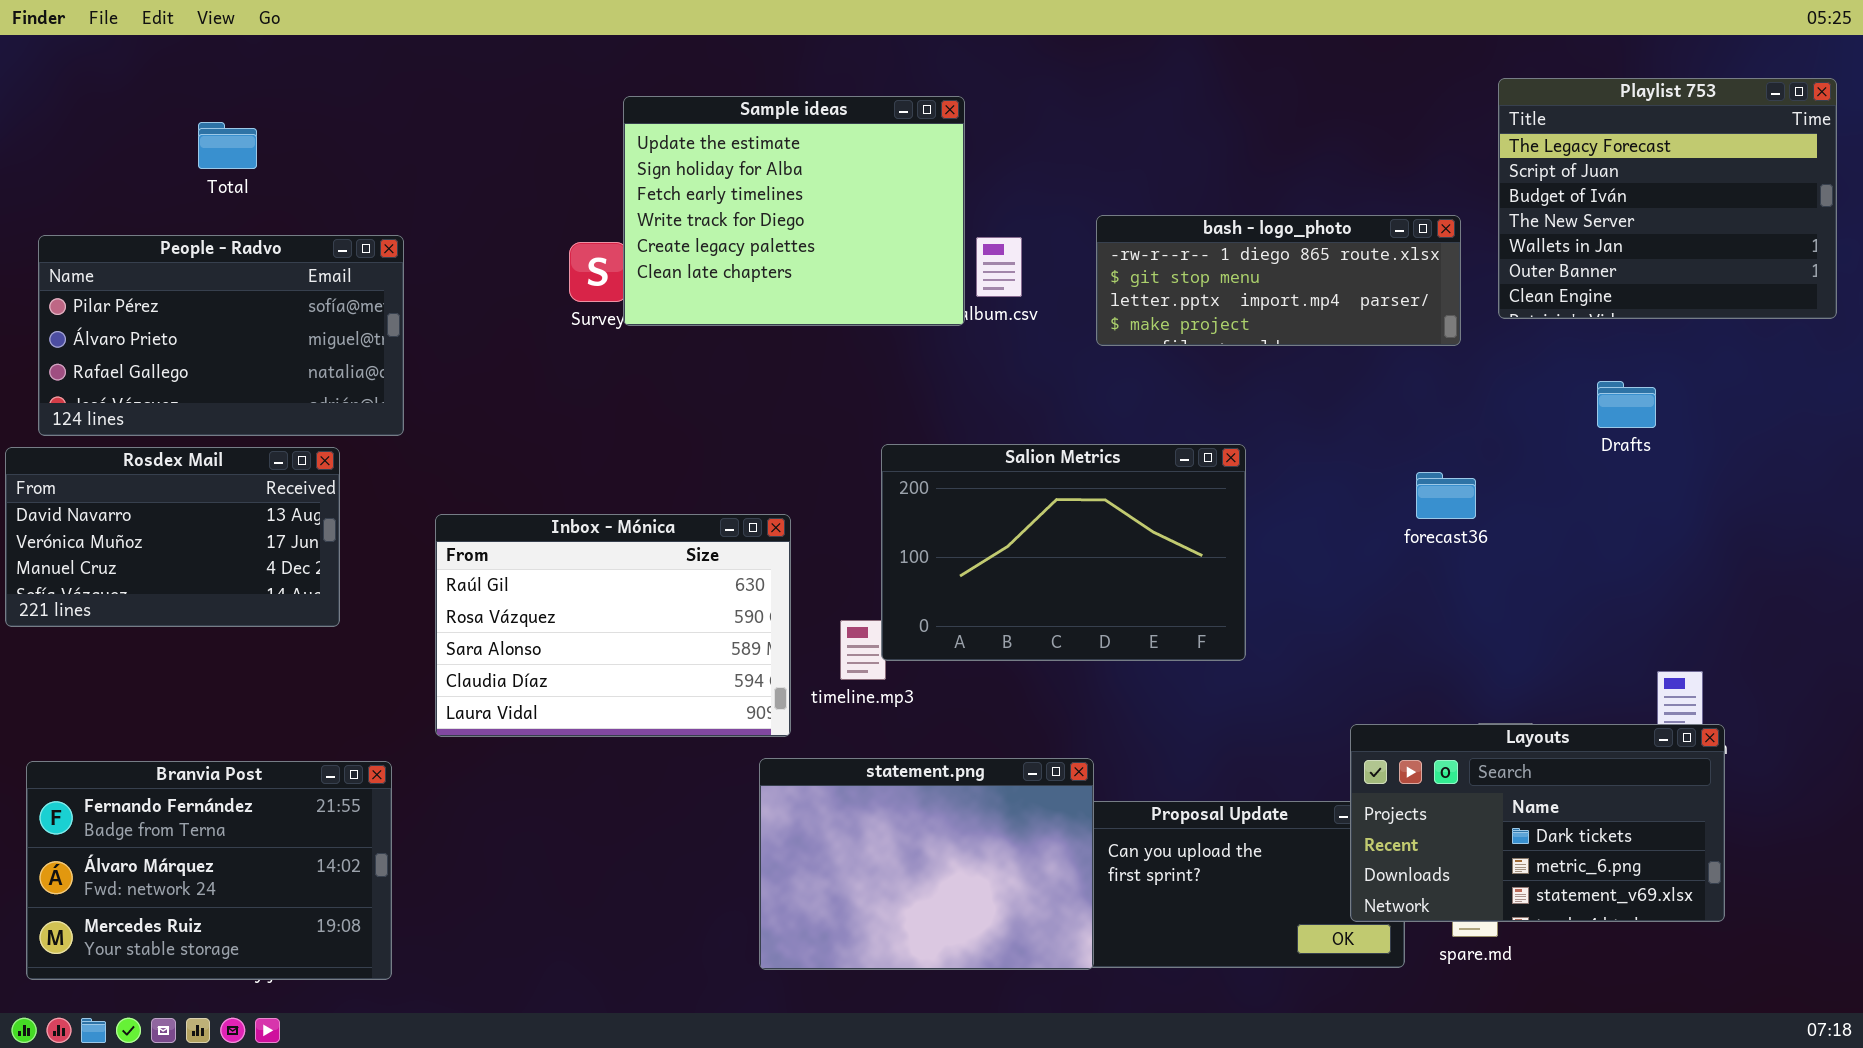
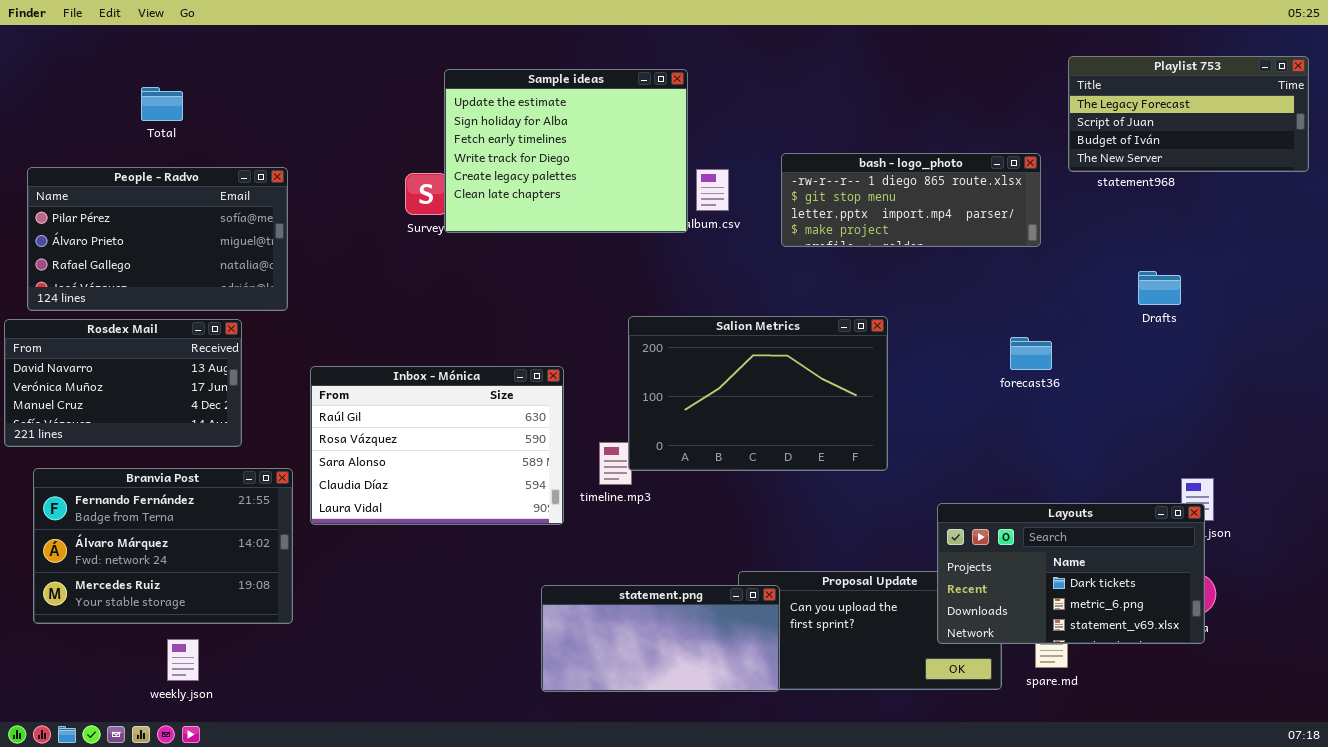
Playlist 753: [1498,78,1837,319] -> [1068,56,1309,172], resized
Layouts: [1350,724,1725,922] -> [937,503,1205,644], moved
statement.png: [759,758,1094,970] -> [541,585,780,692], resized
Branvia Post: [26,761,392,980] -> [33,468,293,624], moved

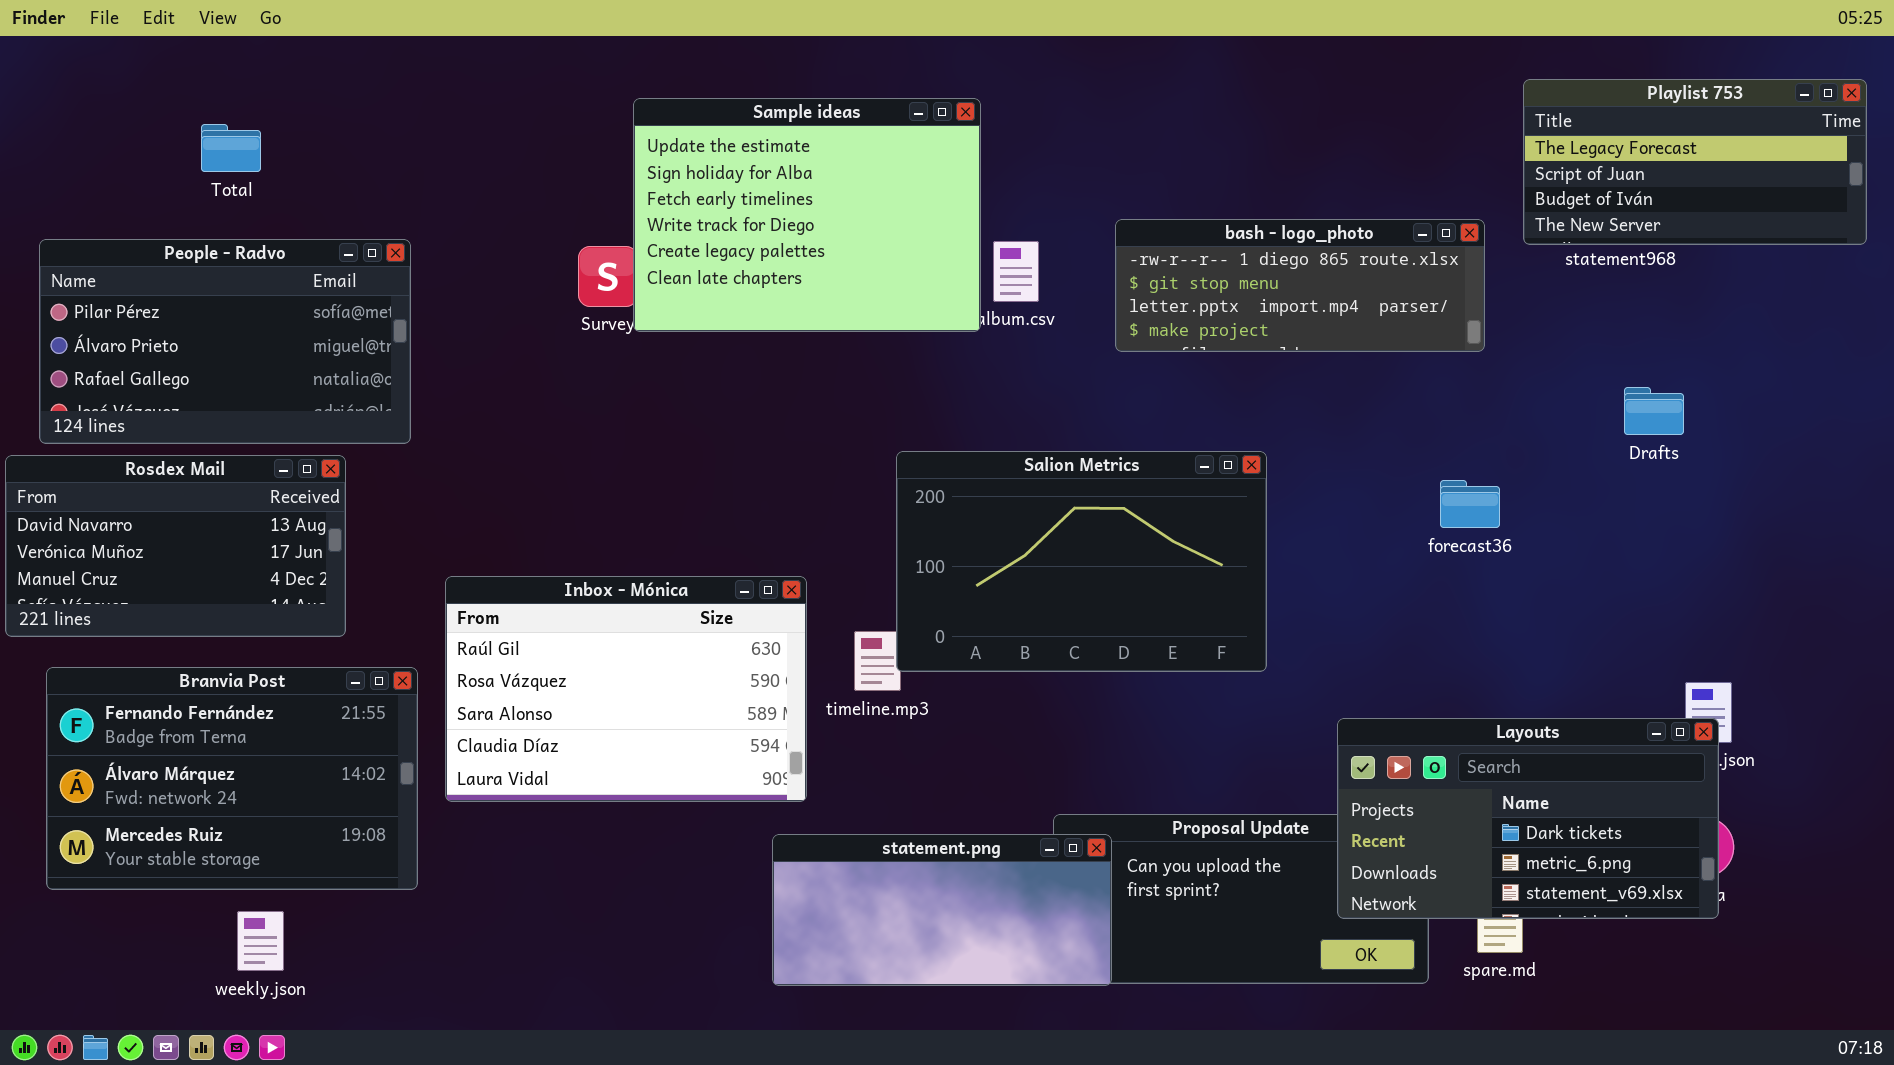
Inbox - Mónica: [310,366,564,525] -> [445,576,807,802], moved

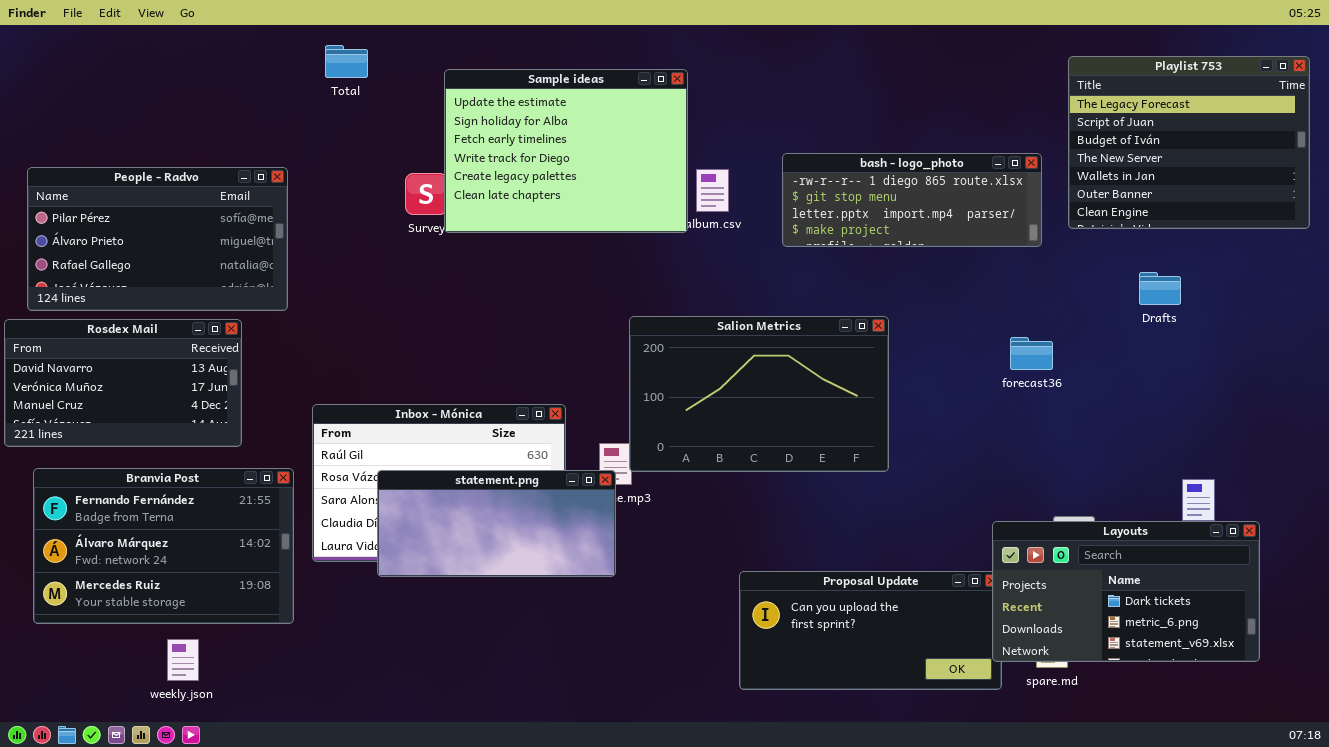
Playlist 753: [1523,79,1867,245] -> [1068,56,1310,229], resized
Total: [201,124,261,172] -> [325,45,368,78], moved
Layouts: [1337,718,1719,919] -> [992,521,1260,662], moved
statement.png: [772,834,1112,986] -> [377,470,616,577], moved

